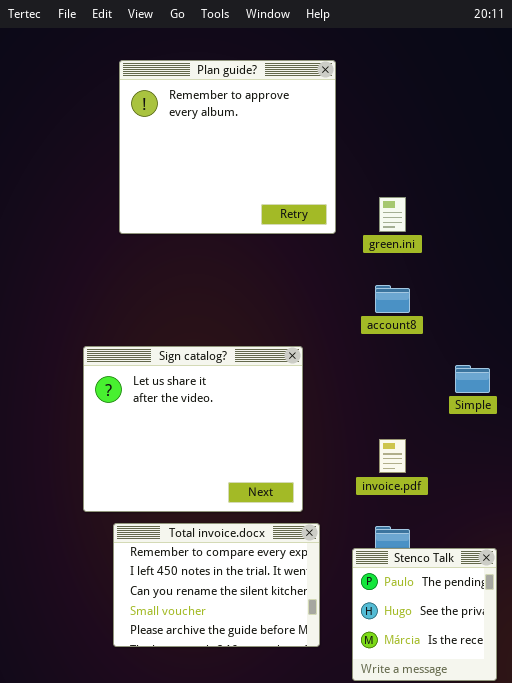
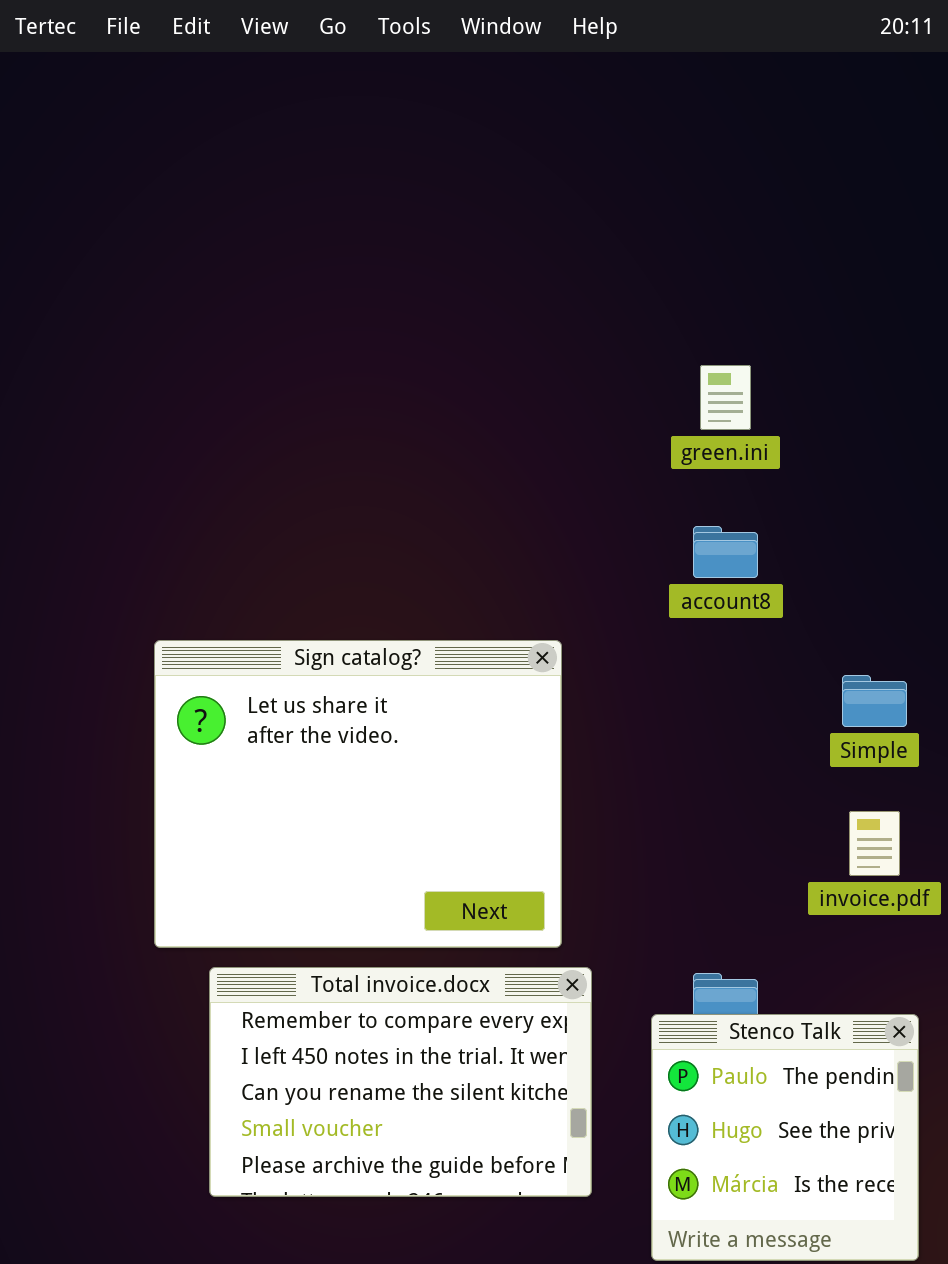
Plan guide?: [119,60,336,234] -> none, closed
invoice.pdf: [379,439,406,473] -> [849,811,900,876], moved

